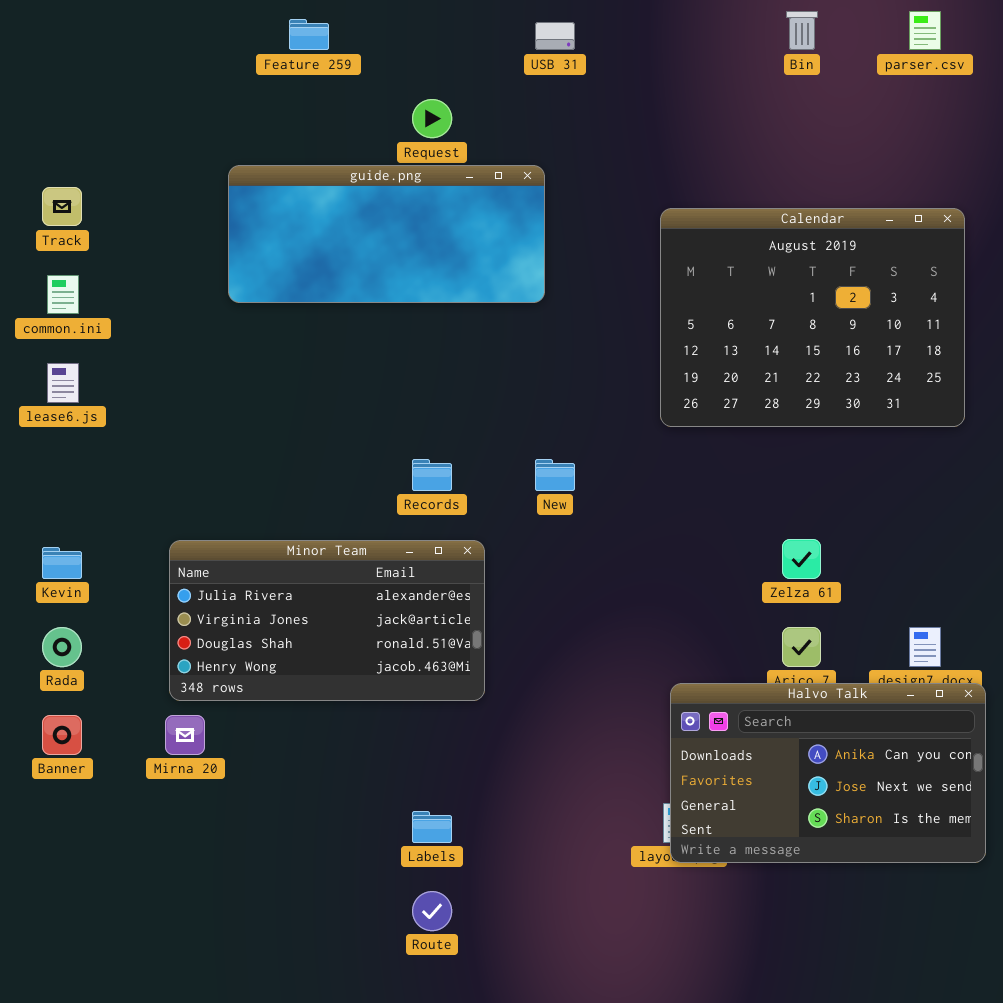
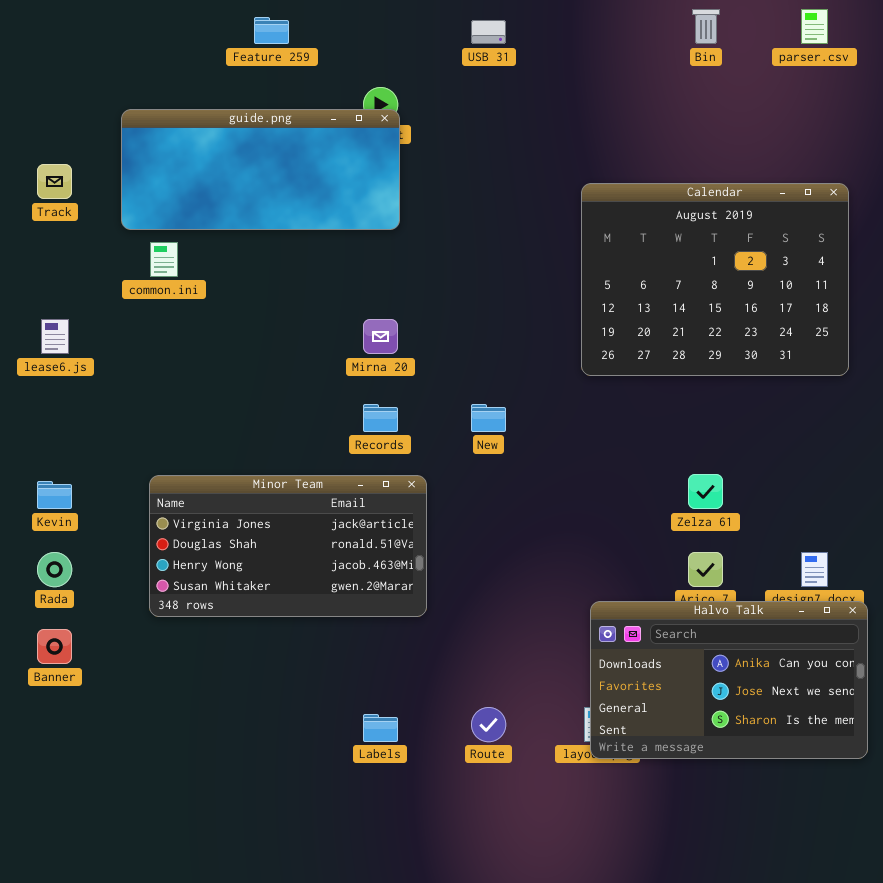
guide.png: [228,165,545,303] -> [121,109,400,230], moved
common.ini: [47,275,79,314] -> [150,242,178,277], moved
Minor Team: [169,540,485,701] -> [149,475,427,617], scrolled down 1 row
Mirna 20: [165,715,205,755] -> [363,319,398,354], moved
Route: [412,891,452,931] -> [471,707,506,742], moved

